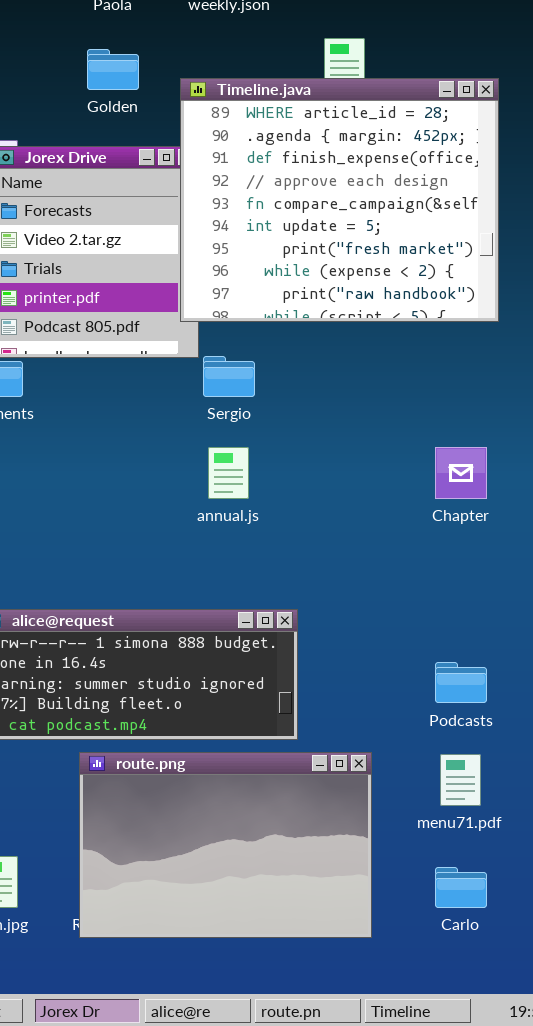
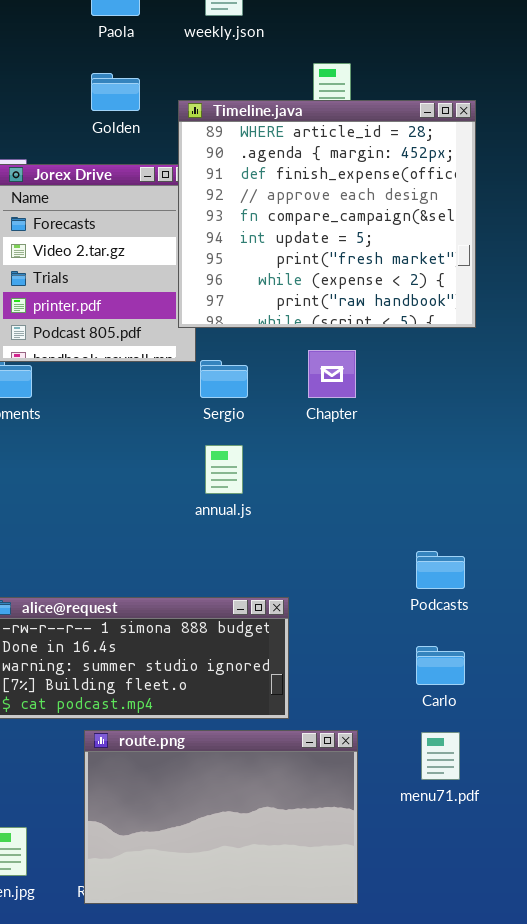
Chapter: [435,447,487,499] -> [308,350,356,398], moved
Podcasts: [435,662,487,703] -> [416,551,465,589], moved
Carlo: [435,867,487,908] -> [416,646,465,685], moved

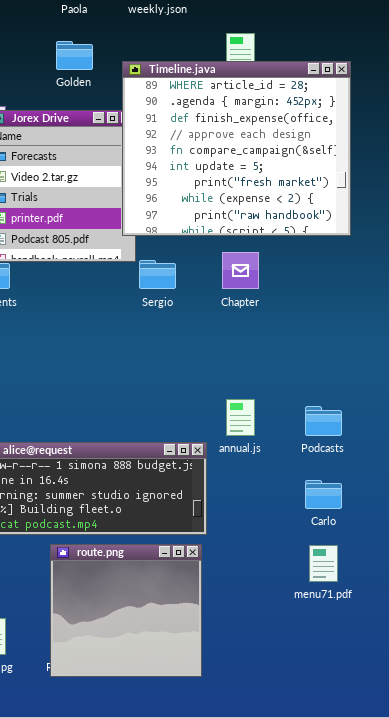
annual.js: [205,445,243,494] -> [226,399,255,436], moved
route.png: [84,730,358,904] -> [50,544,202,677], resized

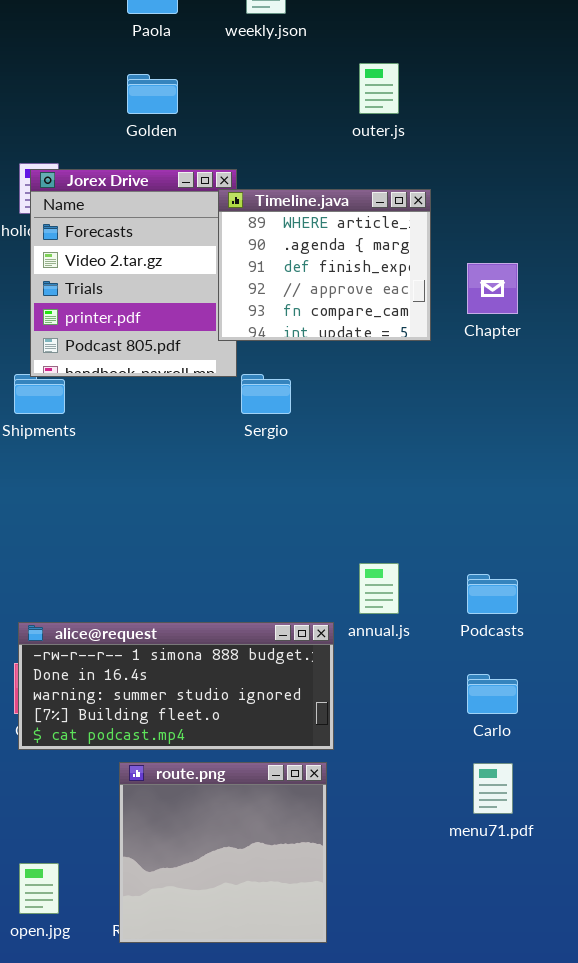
Timeline.java: [122,61,351,236] -> [218,189,431,341], resized
Chapter: [222,252,259,289] -> [467,263,518,314], moved

